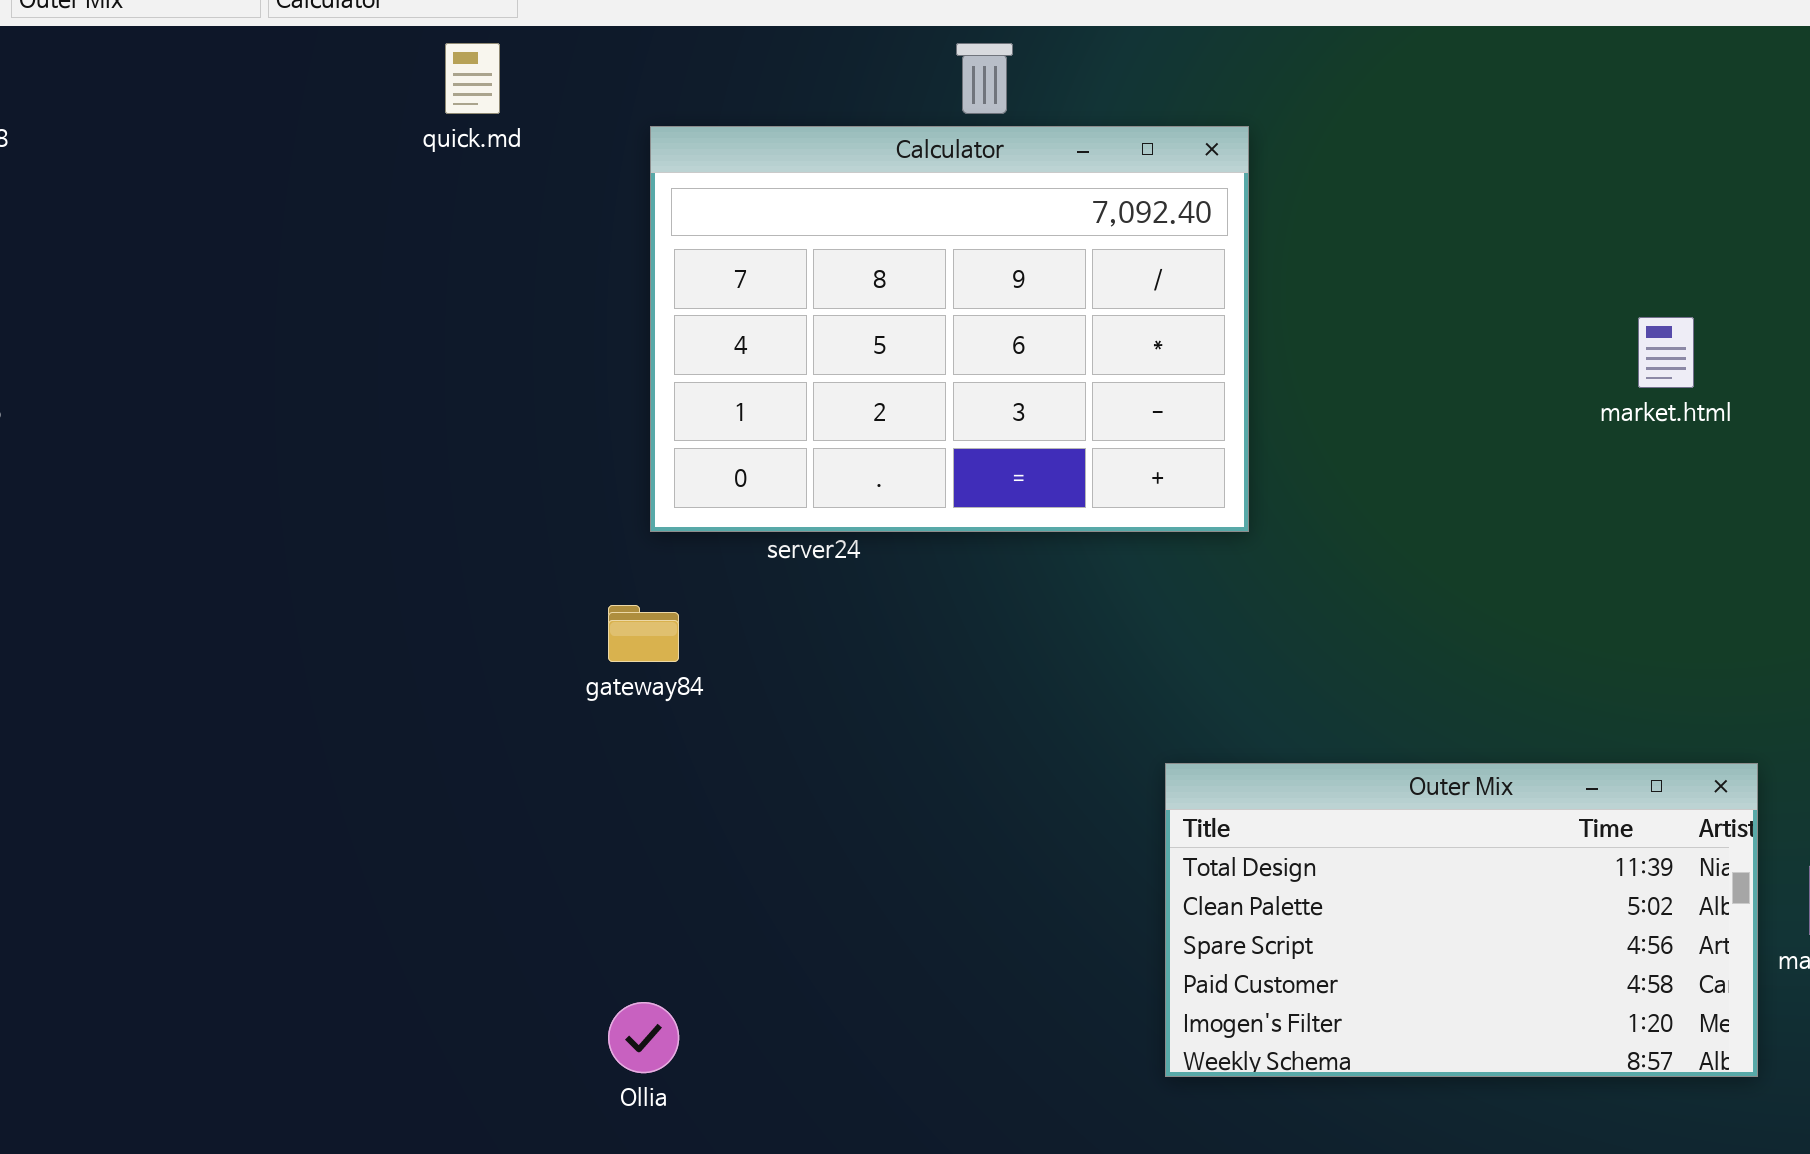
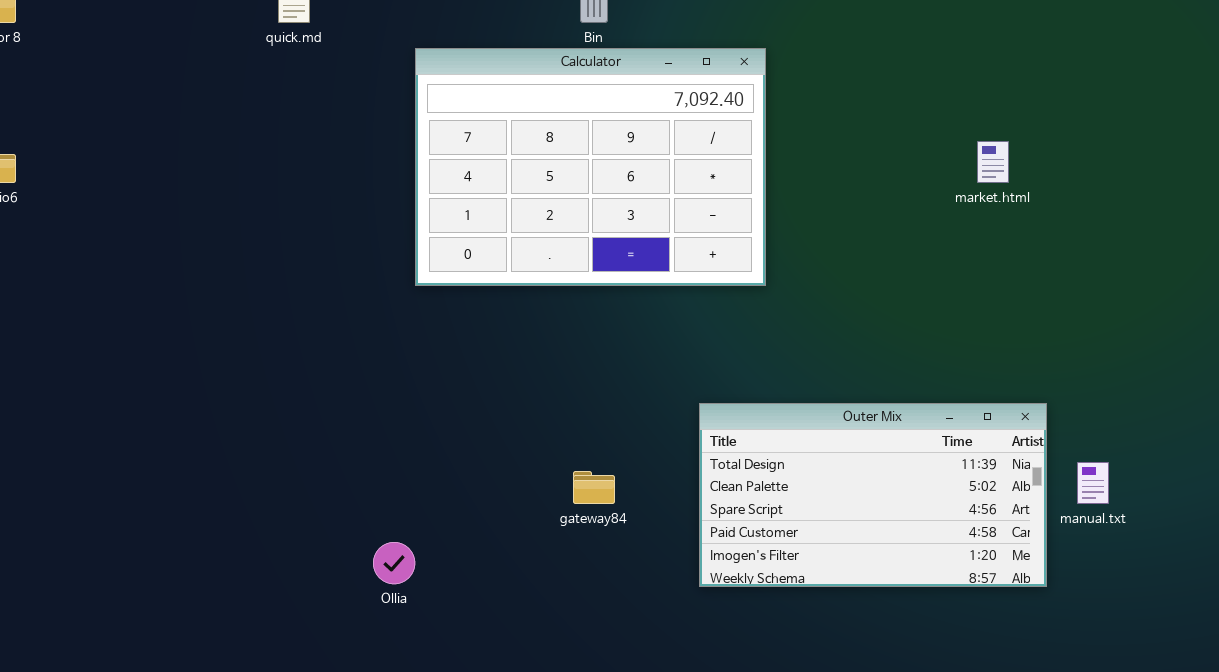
Calculator: [650,126,1249,532] -> [415,48,766,286], moved
gateway84: [608,605,679,662] -> [573,471,615,504], moved

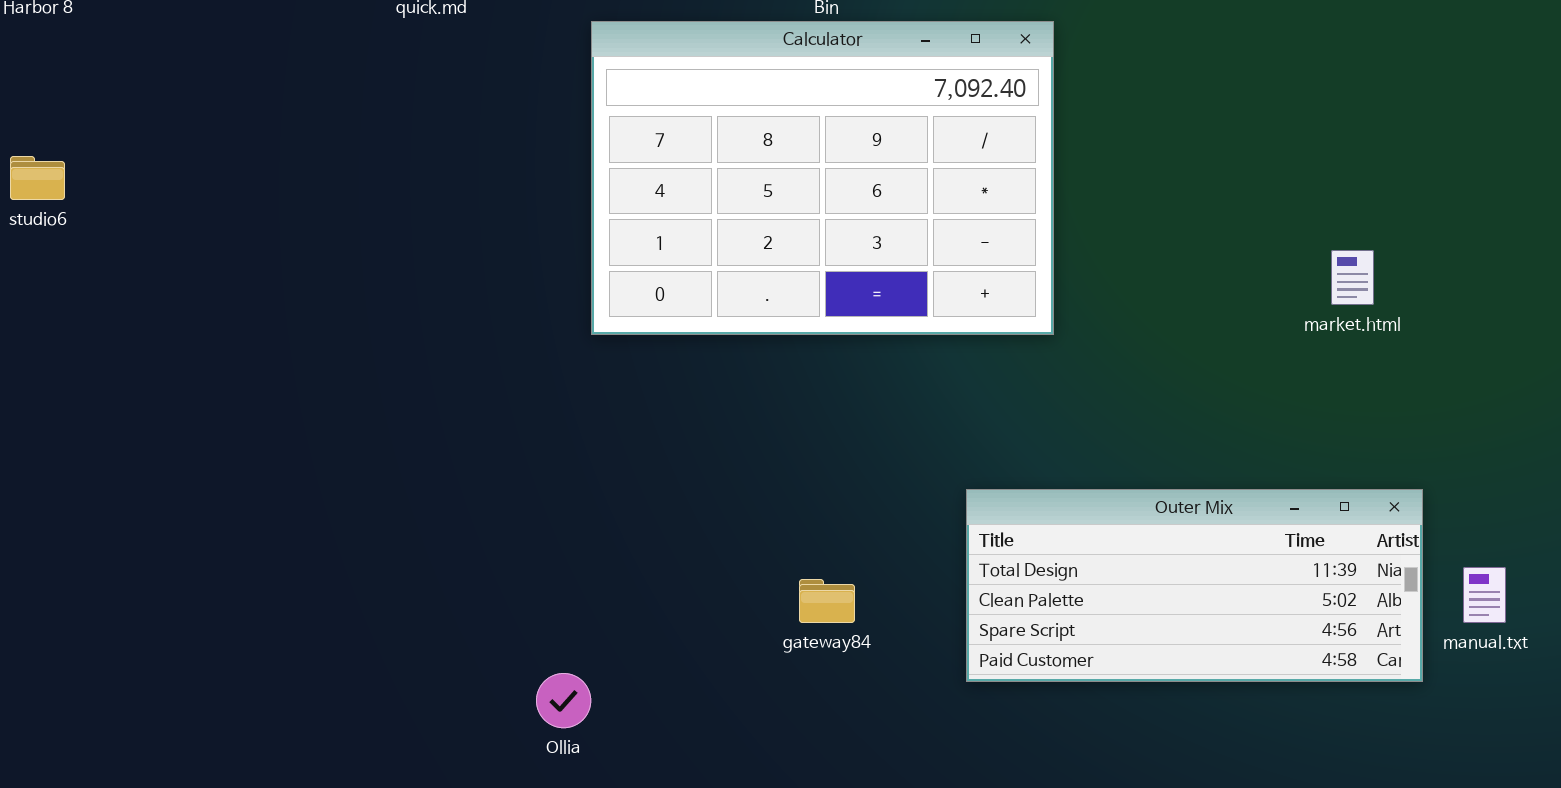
market.html: [977,141,1009,183] -> [1331,250,1374,305], moved
Outer Mix: [699,403,1047,587] -> [966,489,1423,682], resized

